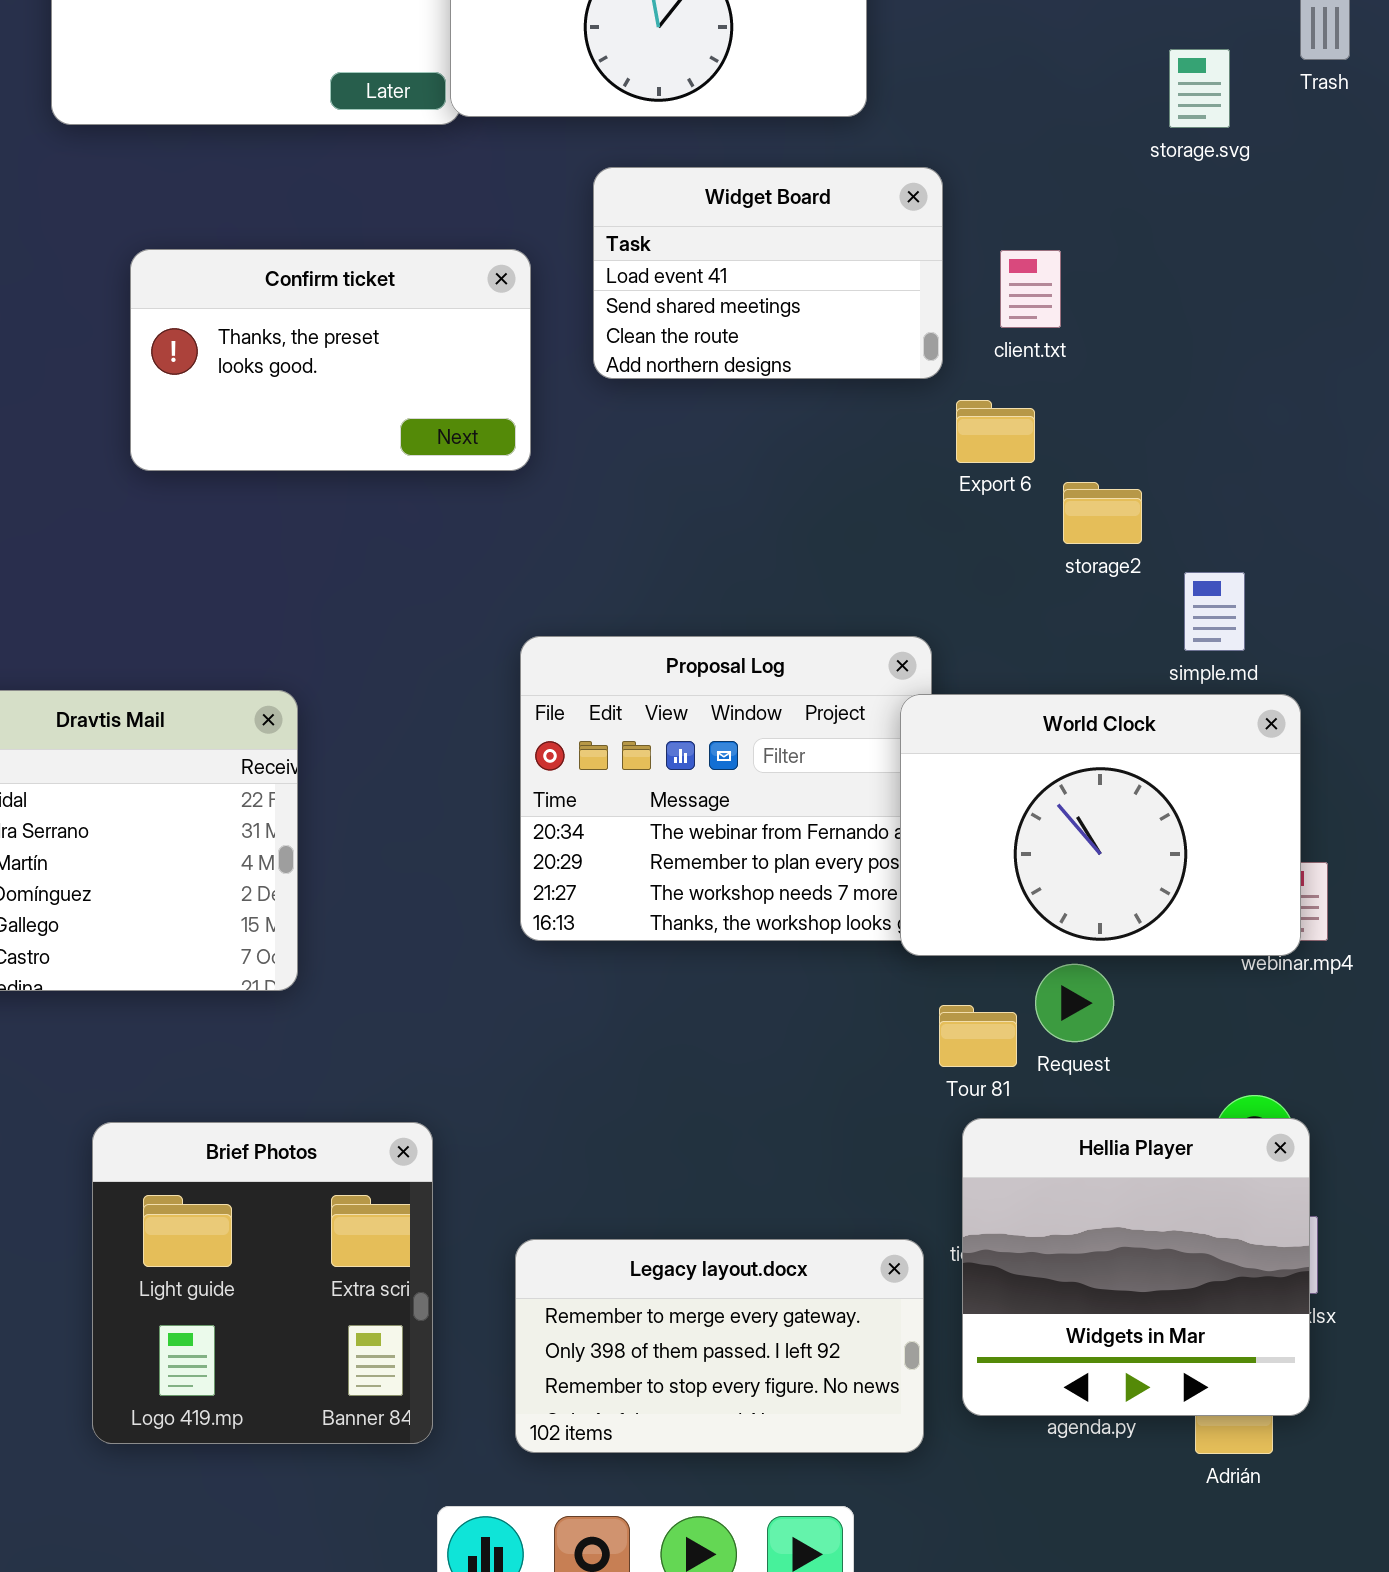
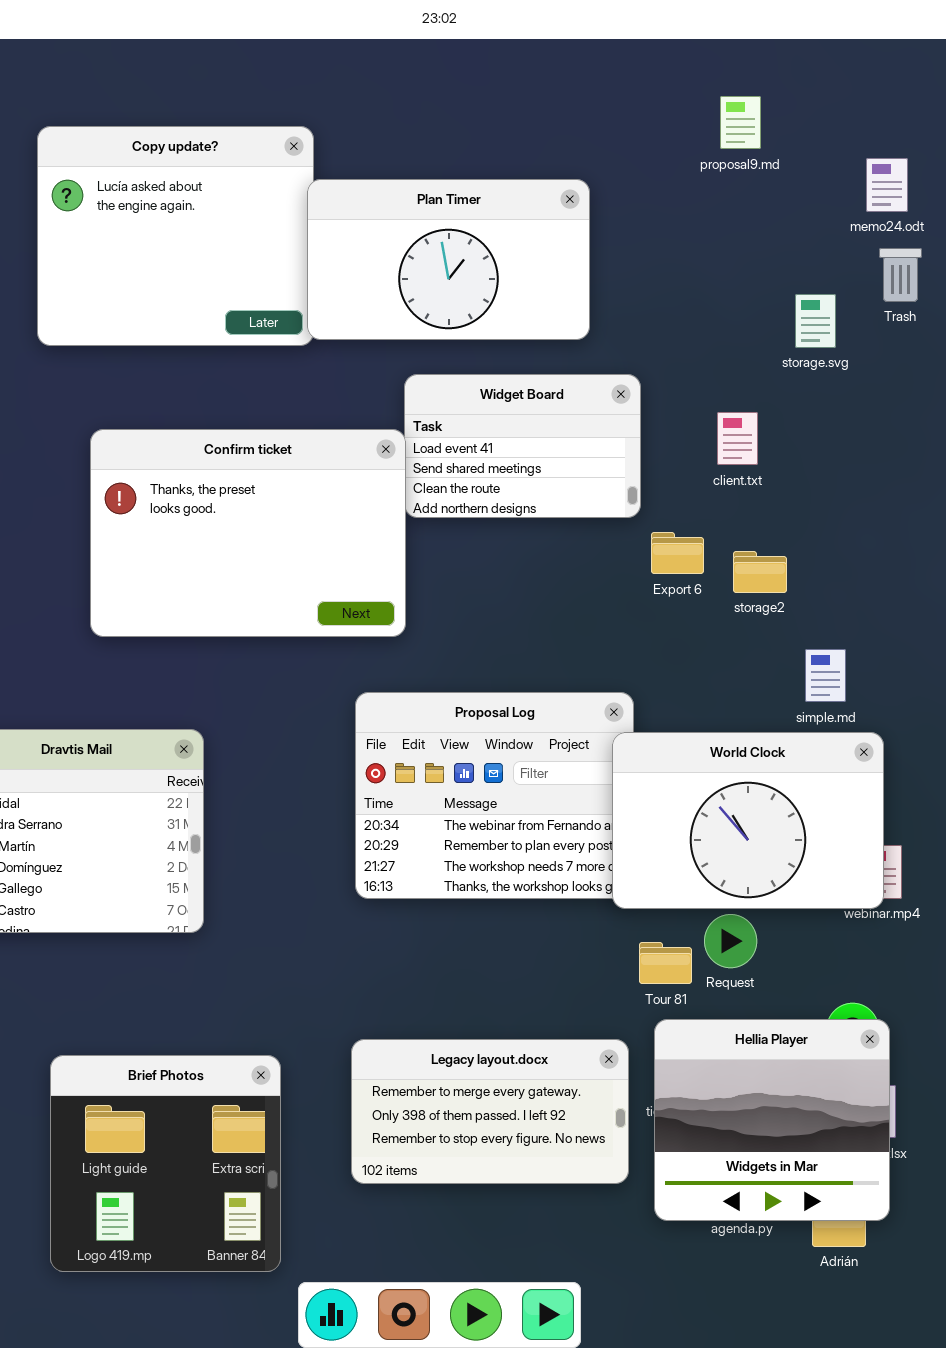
Confirm ticket: [130,249,531,471] -> [90,429,406,637], resized
client.txt: [1000,250,1061,328] -> [717,412,758,465], moved
storage2: [1063,482,1142,544] -> [733,551,787,593], moved
Brief Photos: [92,1122,433,1444] -> [50,1055,281,1272], moved
Legacy layout.docx: [515,1239,924,1453] -> [351,1039,629,1184], moved

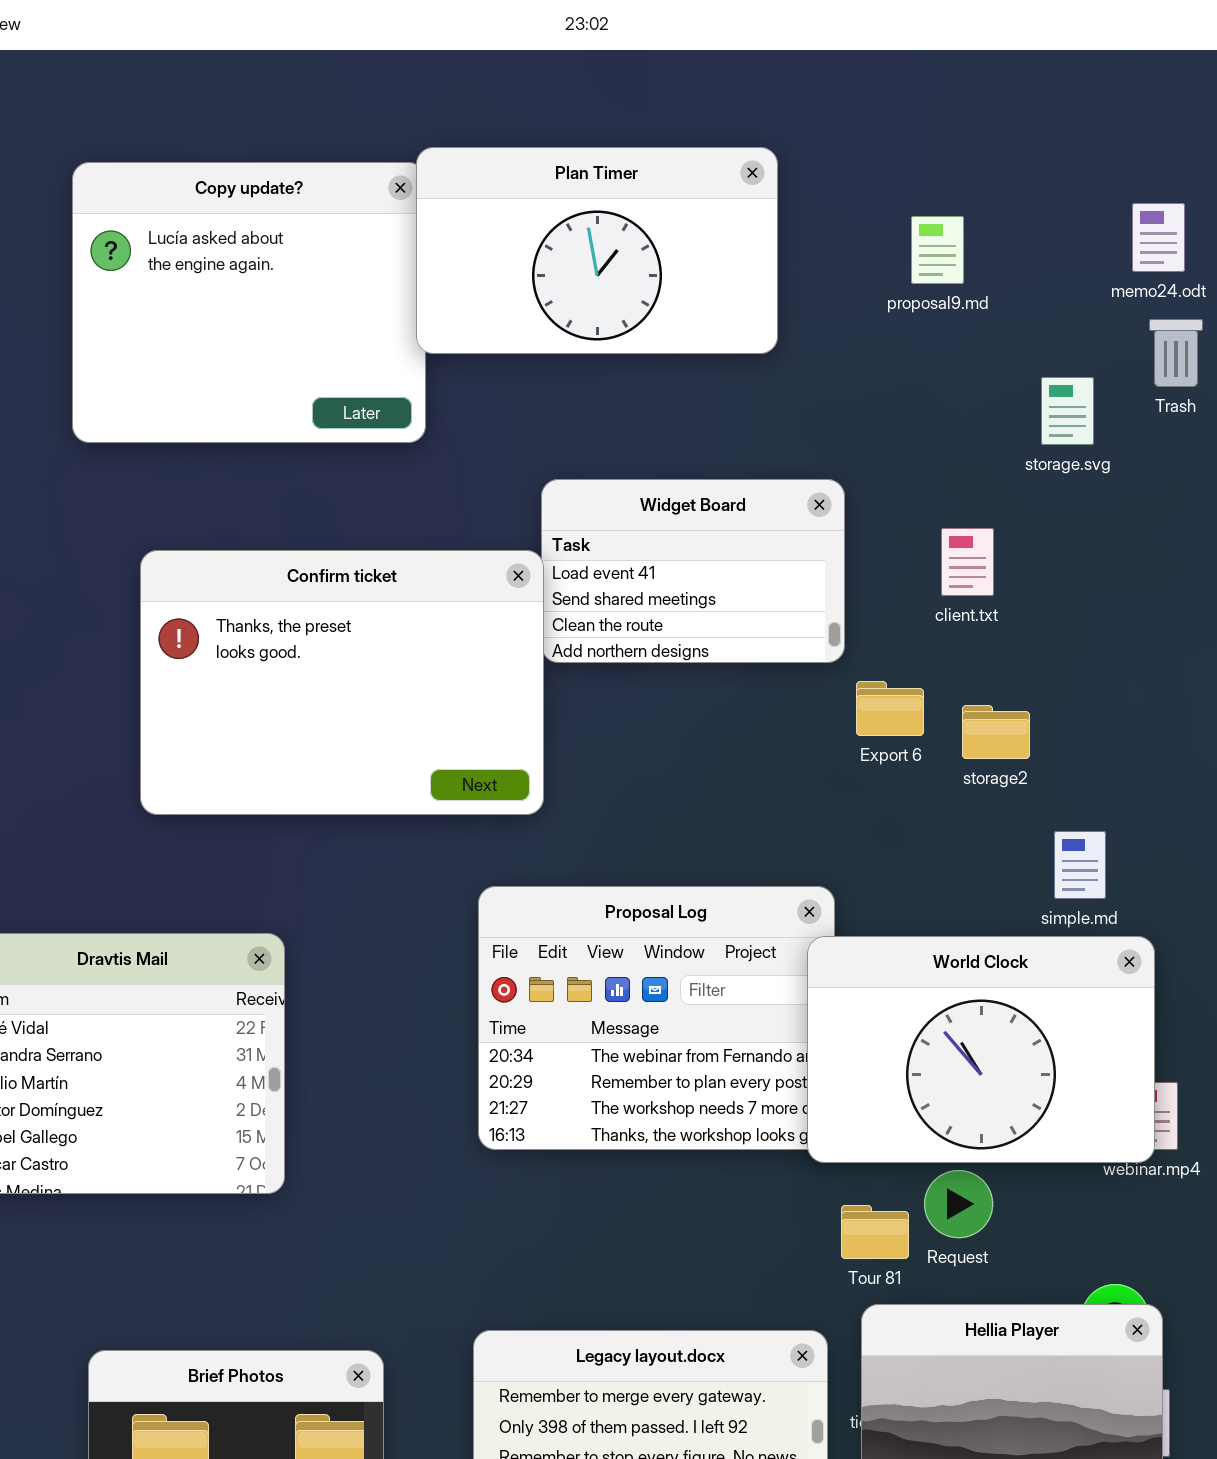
proposal9.md: [720,96,761,149] -> [911,216,964,284], moved
Plan Timer: [307,179,590,340] -> [416,147,778,354], moved

